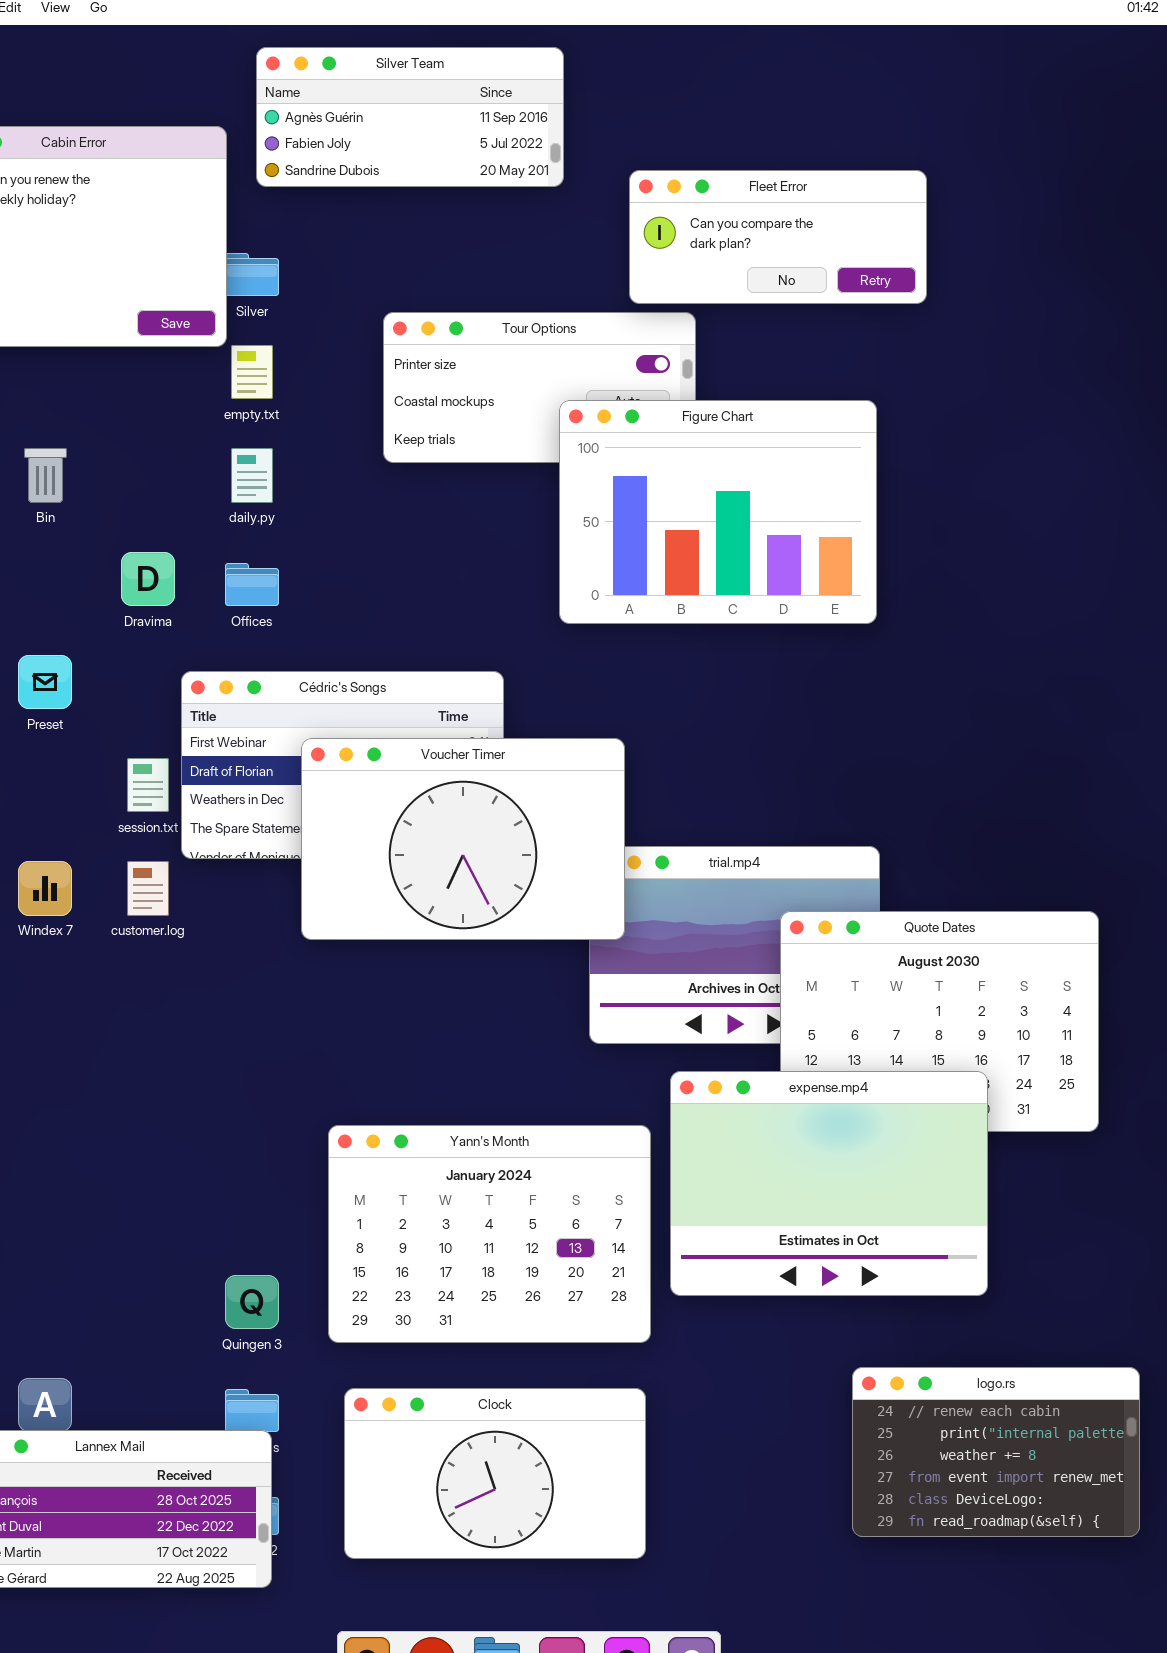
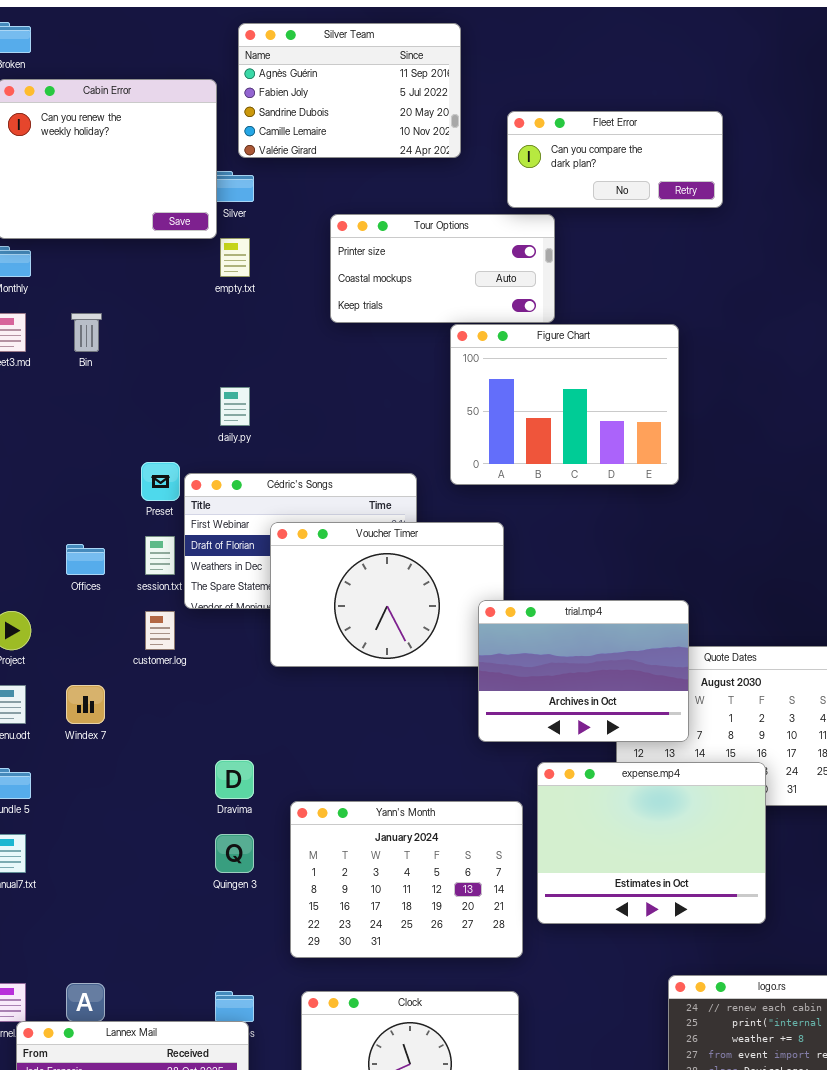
Silver Team: [256,47,564,187] -> [238,23,461,158], resized
Figure Chart: [559,400,877,624] -> [450,324,679,485], moved
daily.py: [231,448,273,503] -> [220,387,250,426], moved
Dravima: [121,552,175,606] -> [215,760,254,799], moved
Offices: [225,563,279,606] -> [66,544,105,575], moved
Preset: [18,655,72,709] -> [141,462,180,501], moved
trial.mp4: [589,846,880,1044] -> [478,600,689,742], raised
Windex 7: [18,861,72,916] -> [66,685,105,724], moved
Quingen 3: [225,1275,279,1329] -> [215,834,254,873], moved

